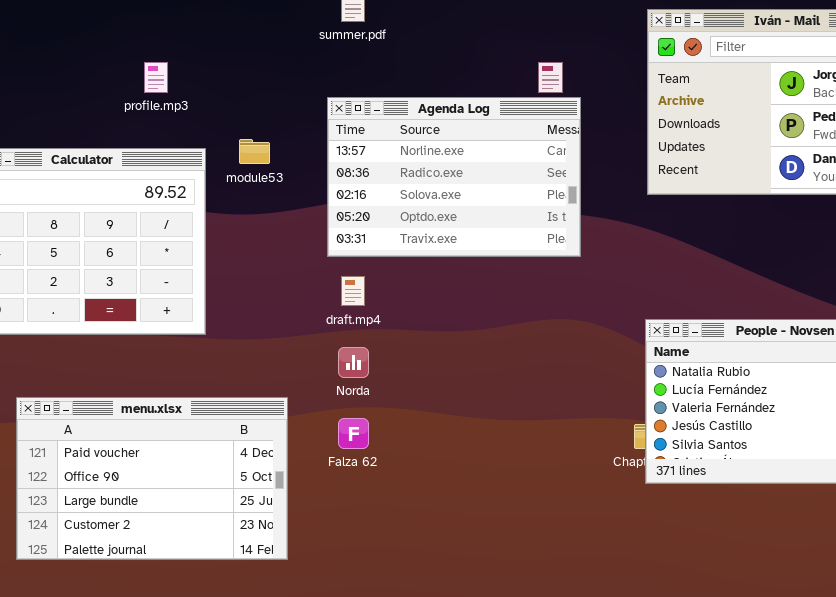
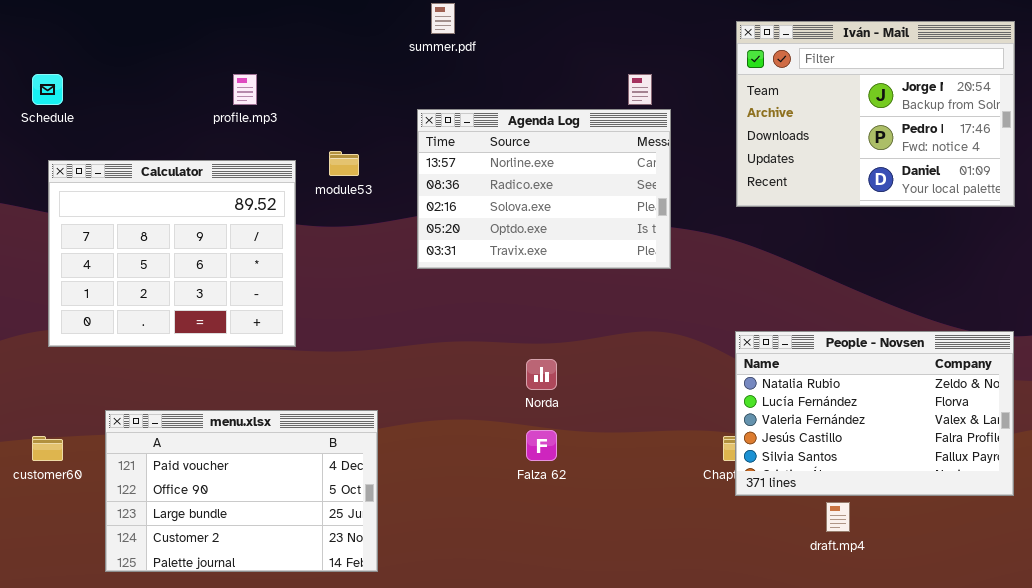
draft.mp4: [341,276,365,306] -> [826,502,850,532], moved
Norda: [338,347,369,378] -> [526,359,557,390], moved
Falza 62: [338,418,369,449] -> [526,430,557,461], moved

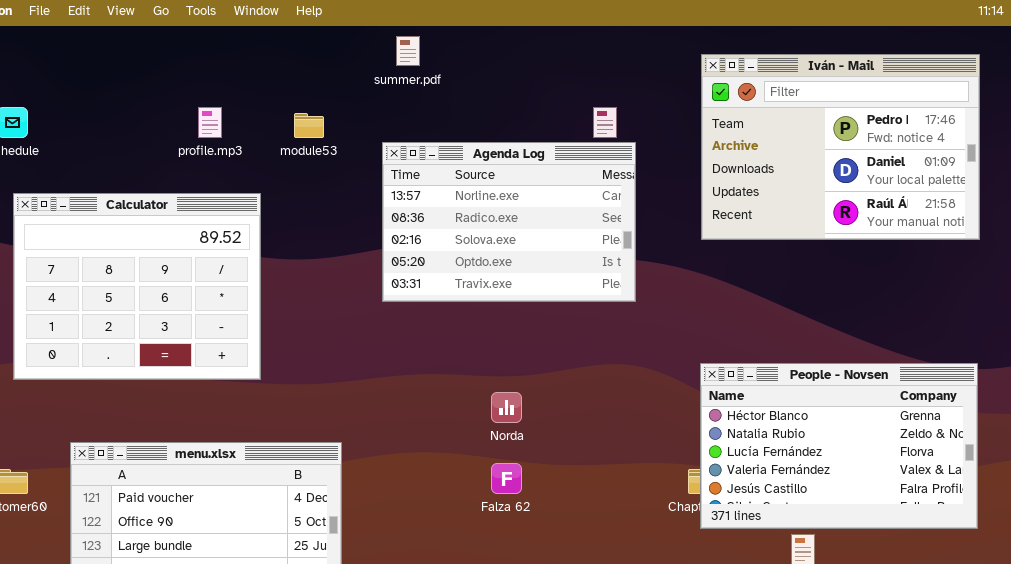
Iván - Mail: [736,21,1015,207] -> [701,54,980,240], scrolled down 1 row
module53: [329,151,359,176] -> [294,113,324,138], moved
People - Novsen: [735,331,1014,496] -> [700,363,978,529], scrolled up 1 row

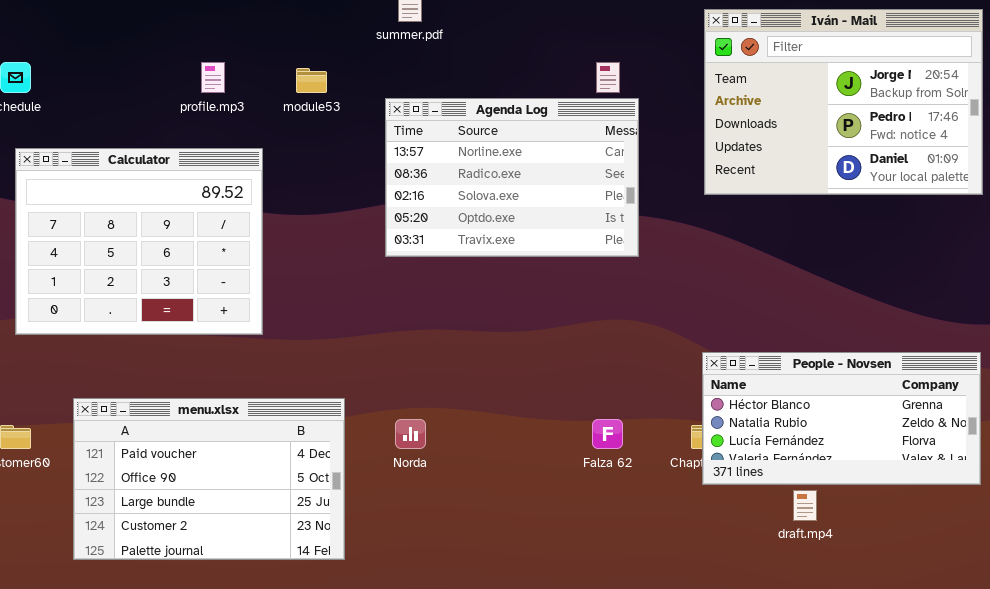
Iván - Mail: [701,54,980,240] -> [704,9,983,195], scrolled up 1 row
People - Novsen: [700,363,978,529] -> [702,352,981,485], resized
Norda: [491,392,522,423] -> [395,419,426,449], moved
Falza 62: [491,463,522,494] -> [592,419,623,449], moved

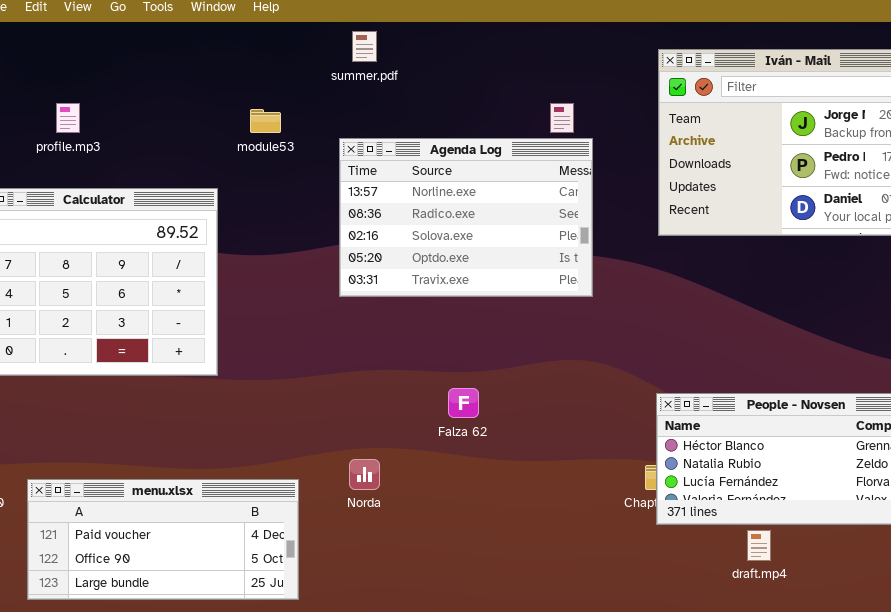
profile.mp3: [201,62,225,93] -> [56,103,80,133], moved
menu.xlsx: [73,398,345,560] -> [27,479,299,600], resized
Falza 62: [592,419,623,449] -> [448,388,479,418], moved

